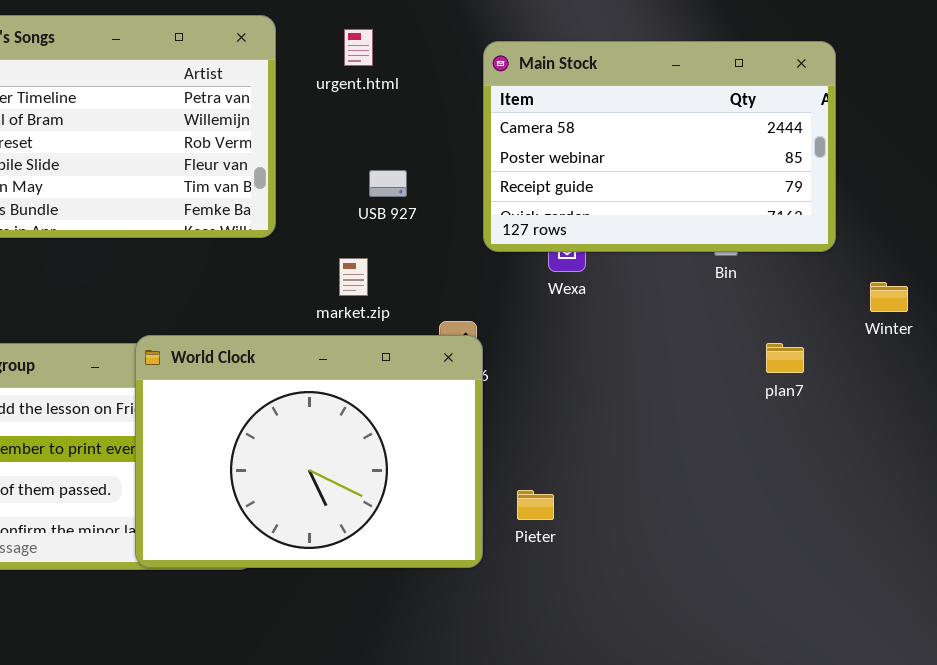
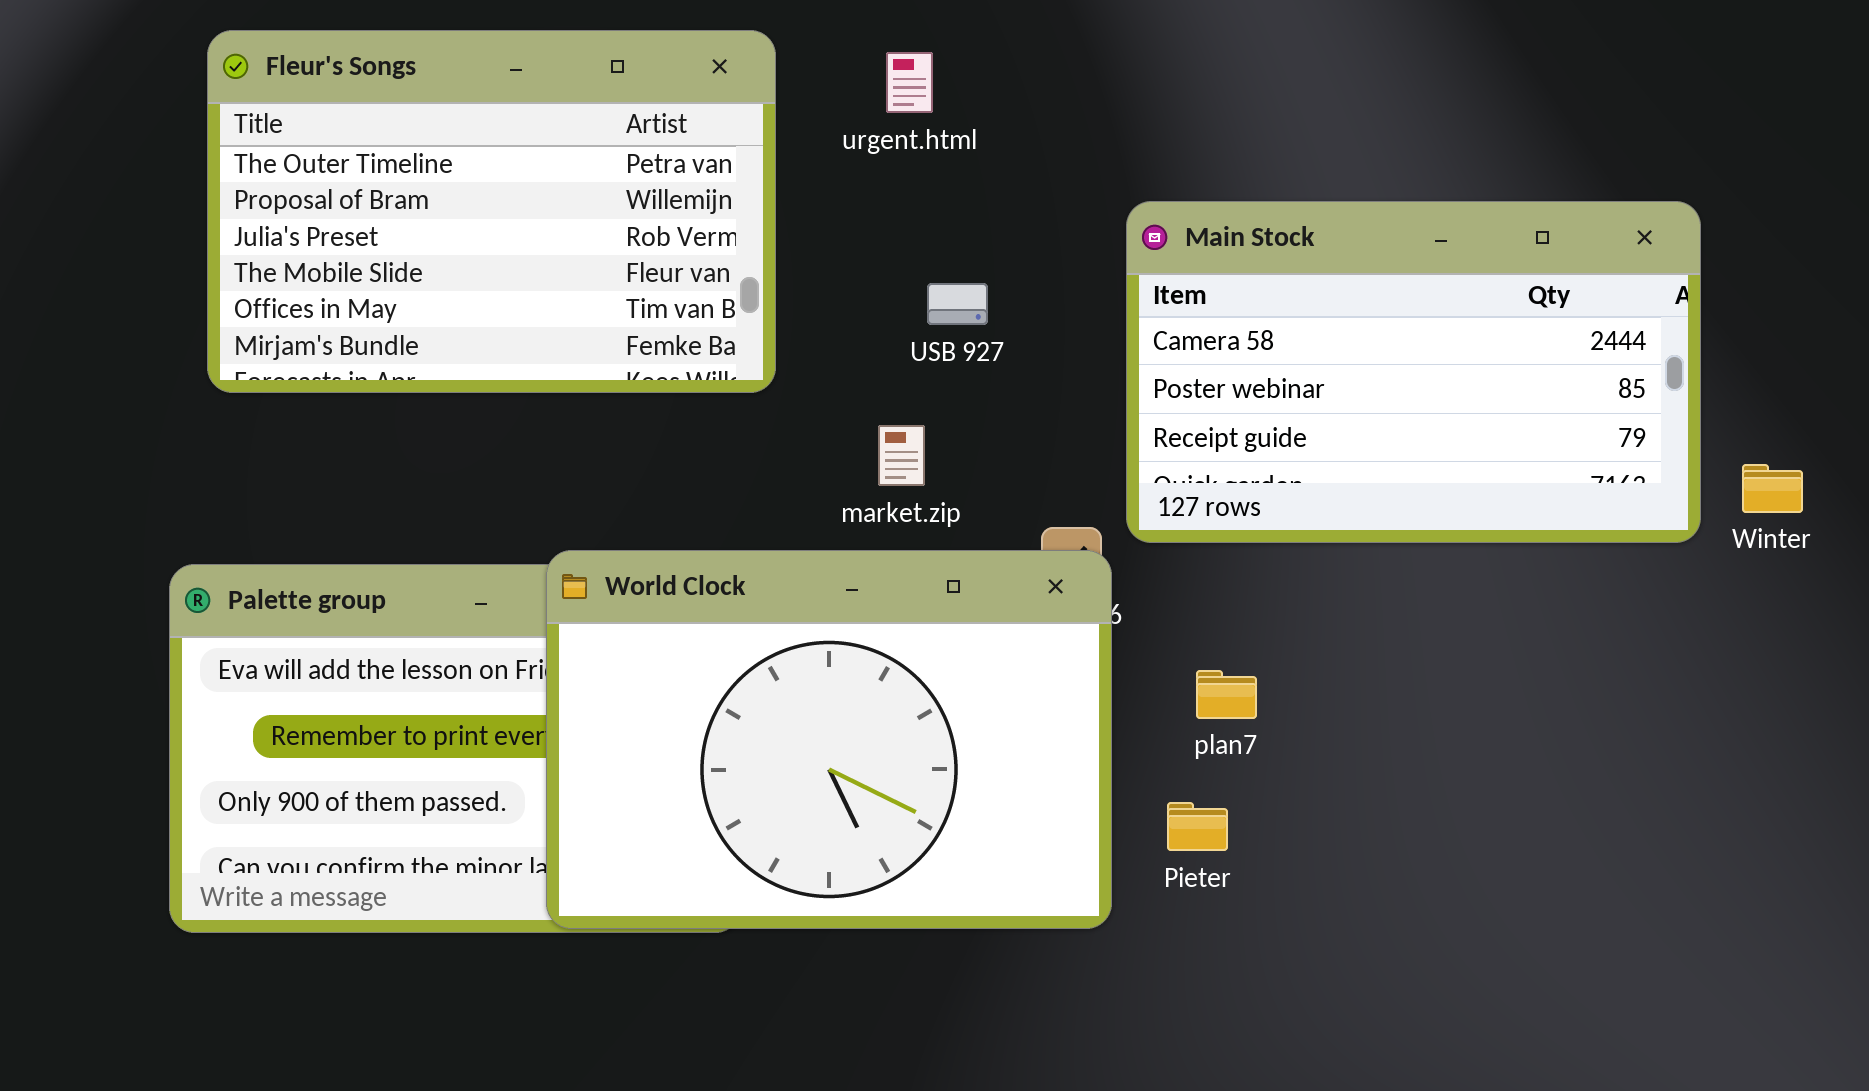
Main Stock: [483,41,836,252] -> [1126,201,1701,543], moved
plan7: [766,343,804,373] -> [1196,670,1257,719], moved

